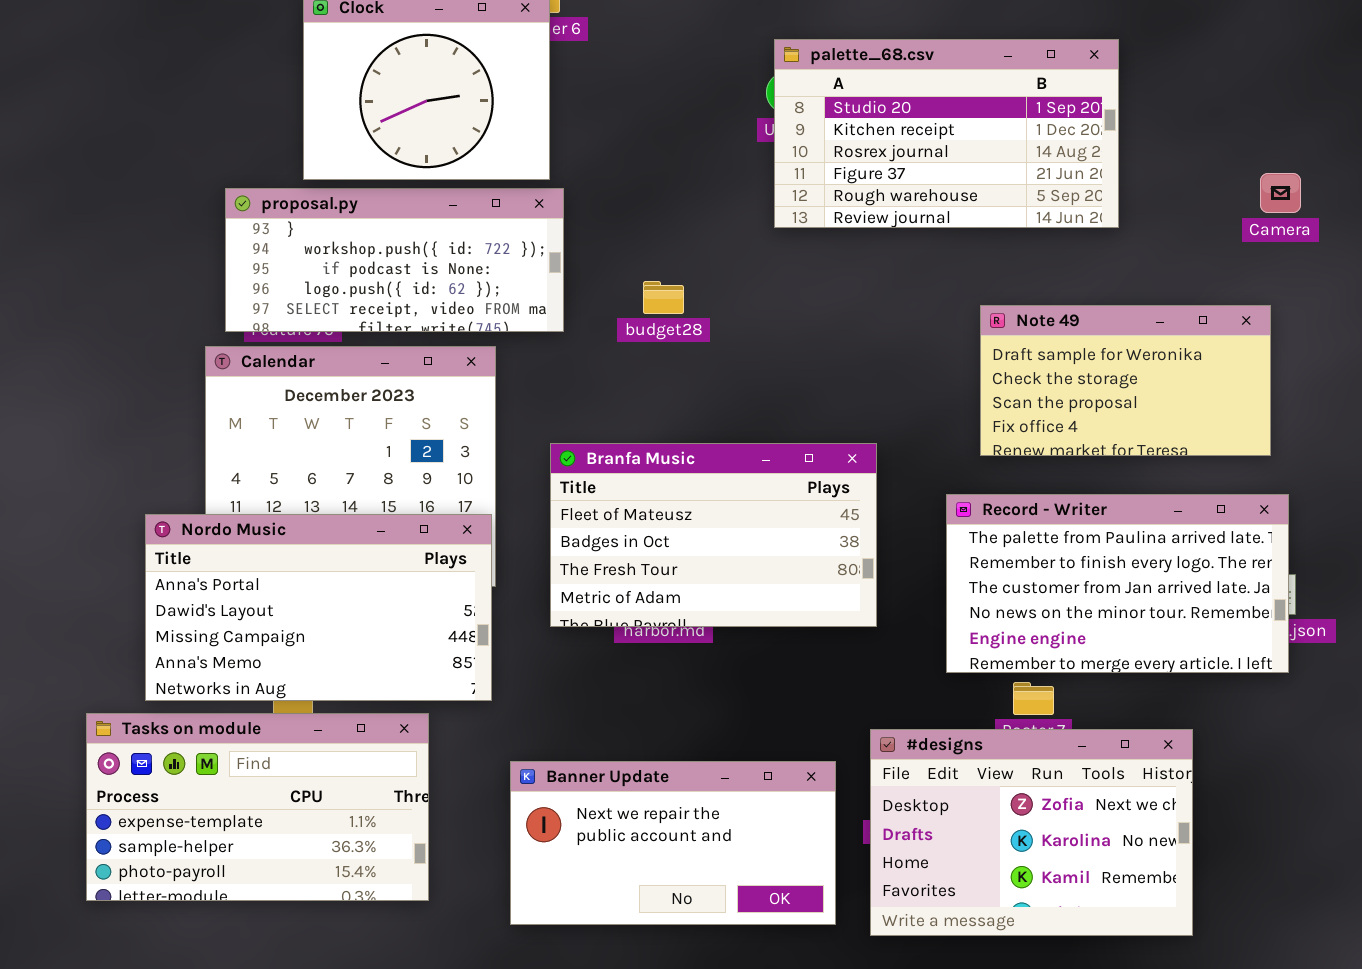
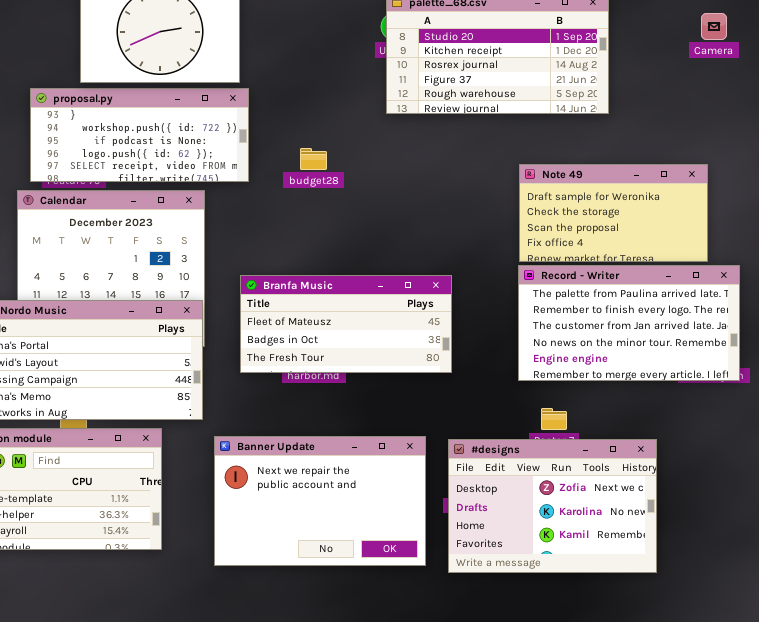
Camera: [1260,173,1301,213] -> [701,13,727,40], moved
Branfa Music: [550,443,877,627] -> [240,275,452,373], resized
Record - Writer: [946,494,1289,673] -> [518,265,740,381], moved
Banner Update: [510,761,836,925] -> [214,436,426,566], resized

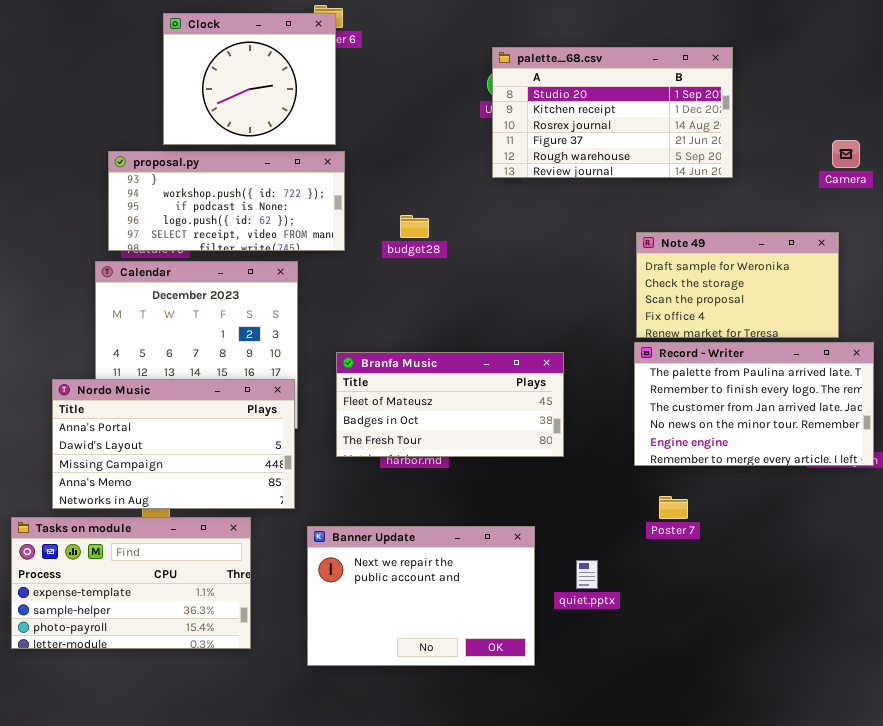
Camera: [701,13,727,40] -> [832,140,860,168], moved
#designs: [448,439,657,573] -> none, closed

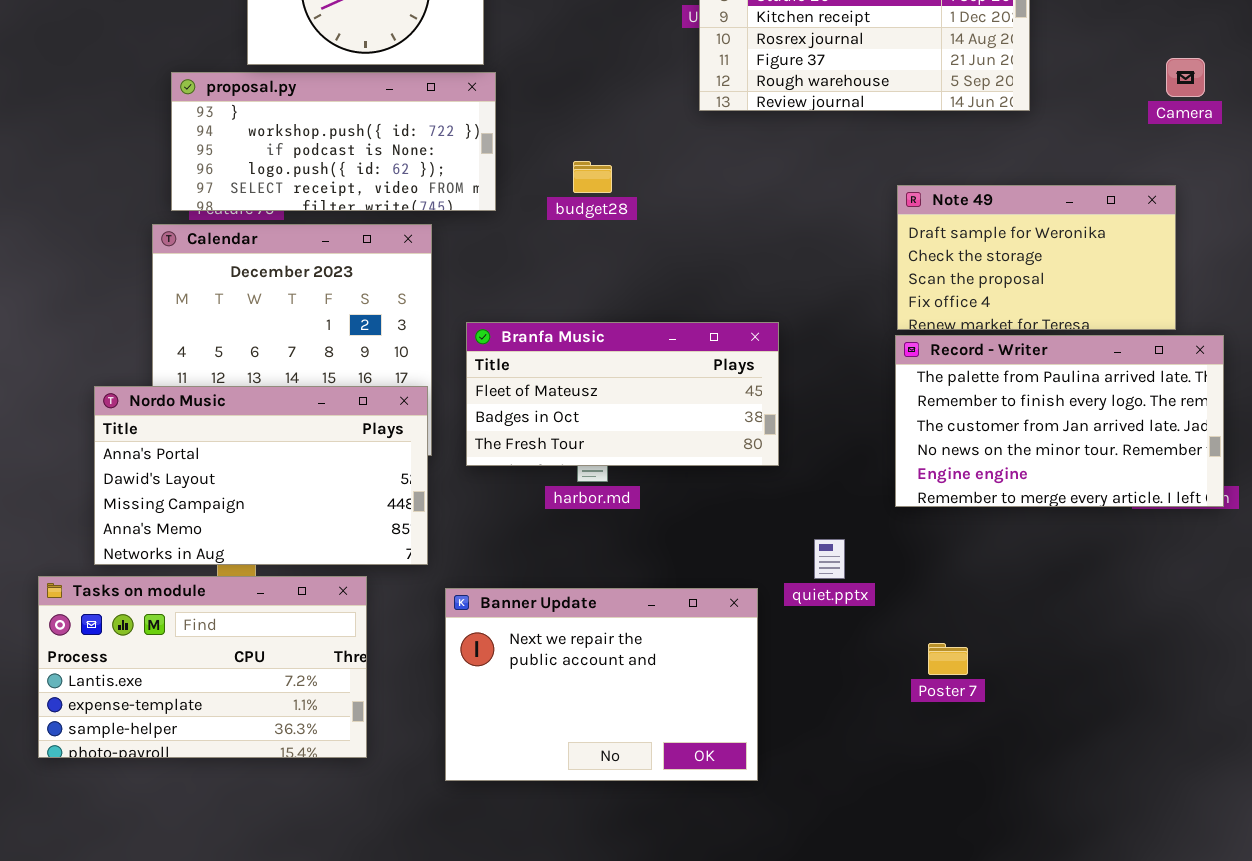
Branfa Music: [336,352,564,457] -> [466,322,779,466], moved
Poster 7: [659,496,688,519] -> [928,643,968,675], moved
Tasks on module: [11,517,251,649] -> [38,576,367,758], scrolled up 1 row
quiet.pptx: [576,560,598,589] -> [814,539,845,579], moved

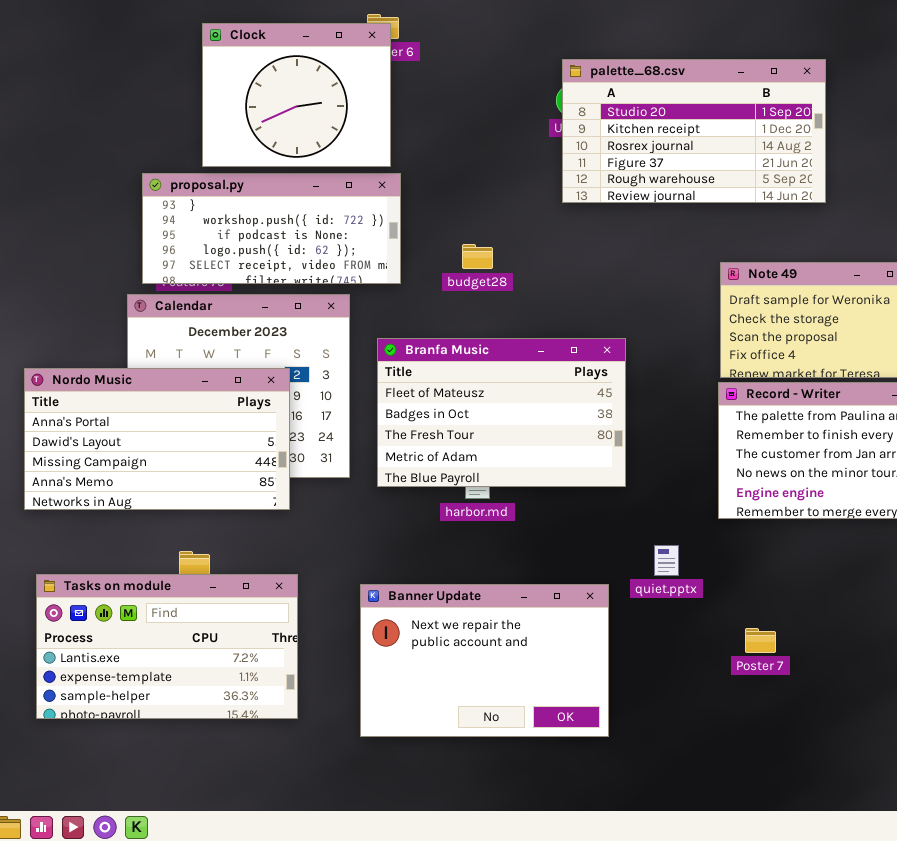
Branfa Music: [466,322,779,466] -> [377,338,626,487], resized
Nordo Music: [94,386,428,565] -> [24,368,290,510], moved

